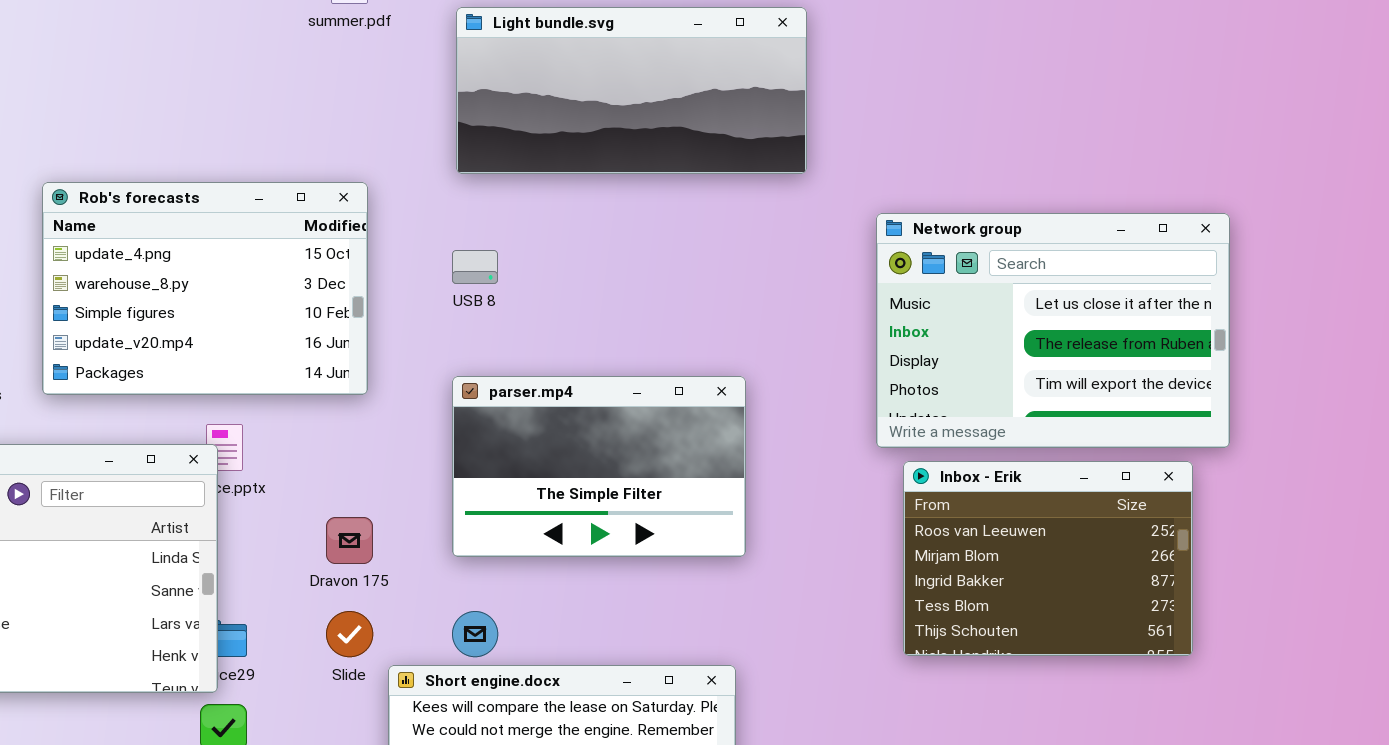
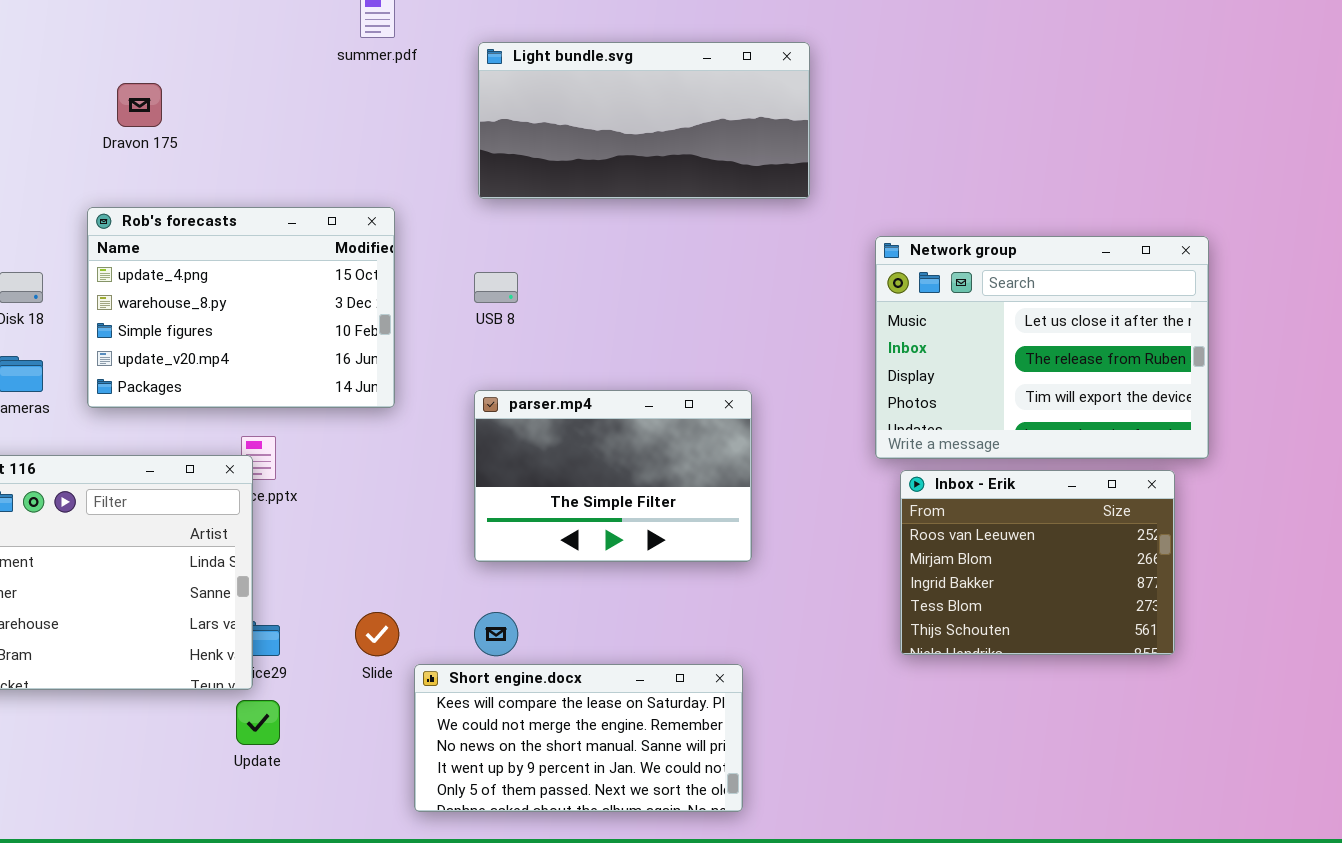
Dravon 175: [326,517,373,564] -> [117,83,162,127], moved

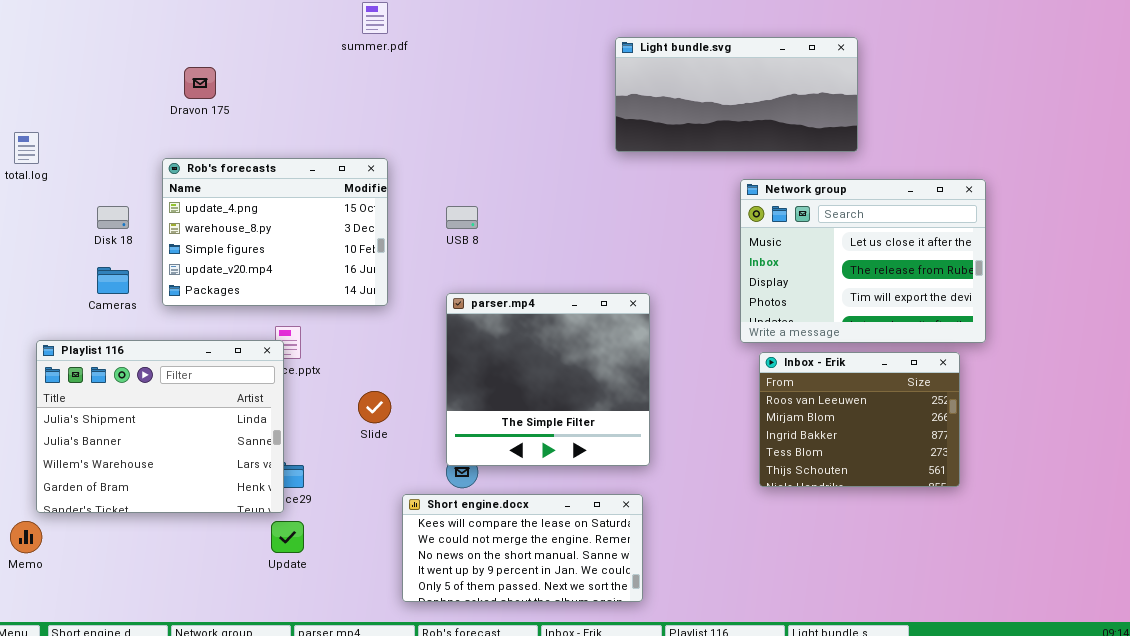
Light bundle.svg: [478,42,810,199] -> [615,37,858,152], moved
parser.mp4: [474,390,752,562] -> [446,293,650,466], resized
Slide: [355,612,399,656] -> [358,391,391,423], moved

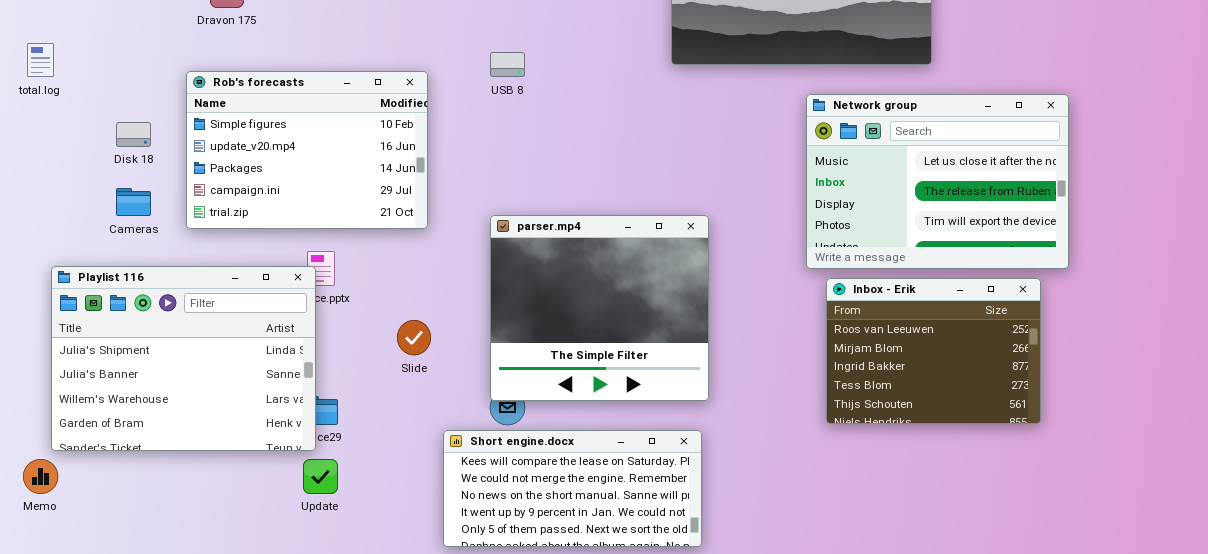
Rob's forecasts: [162,158,388,306] -> [186,71,428,229], scrolled down 2 rows
USB 8: [446,206,478,229] -> [490,52,525,77], moved

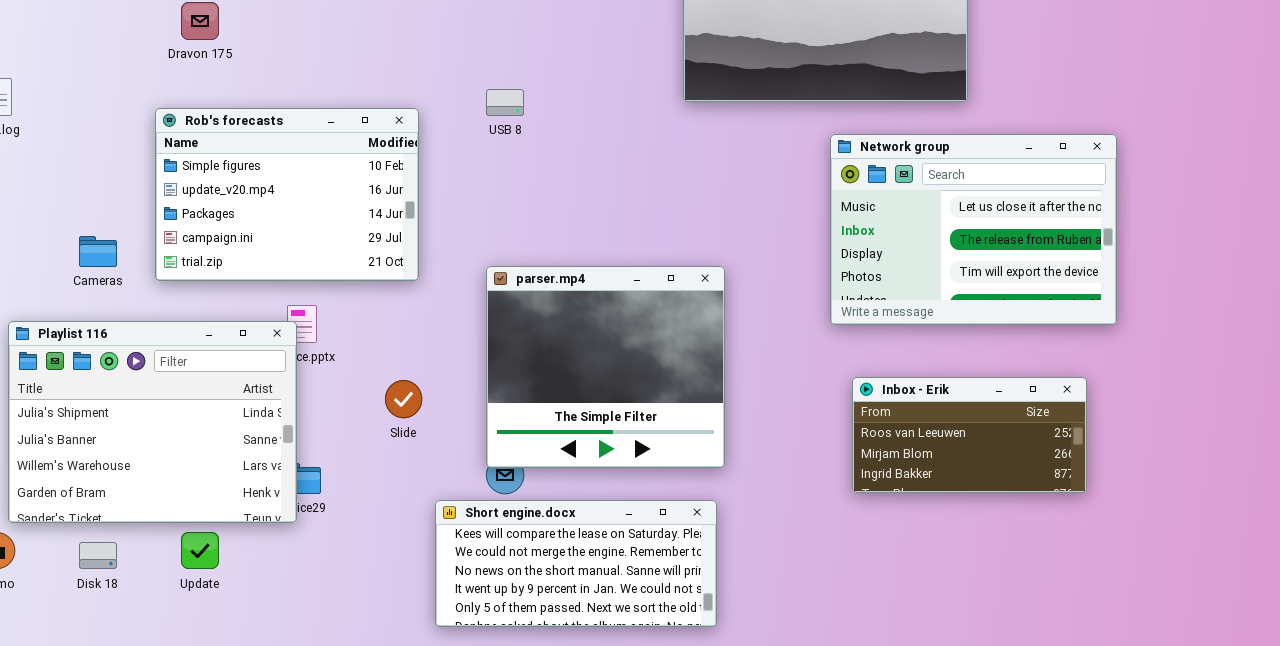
Disk 18: [116,122,151,147] -> [79,542,117,569], moved
Inbox - Erik: [826,278,1041,424] -> [852,377,1087,493], resized
Update: [303,459,338,494] -> [181,532,219,569], moved

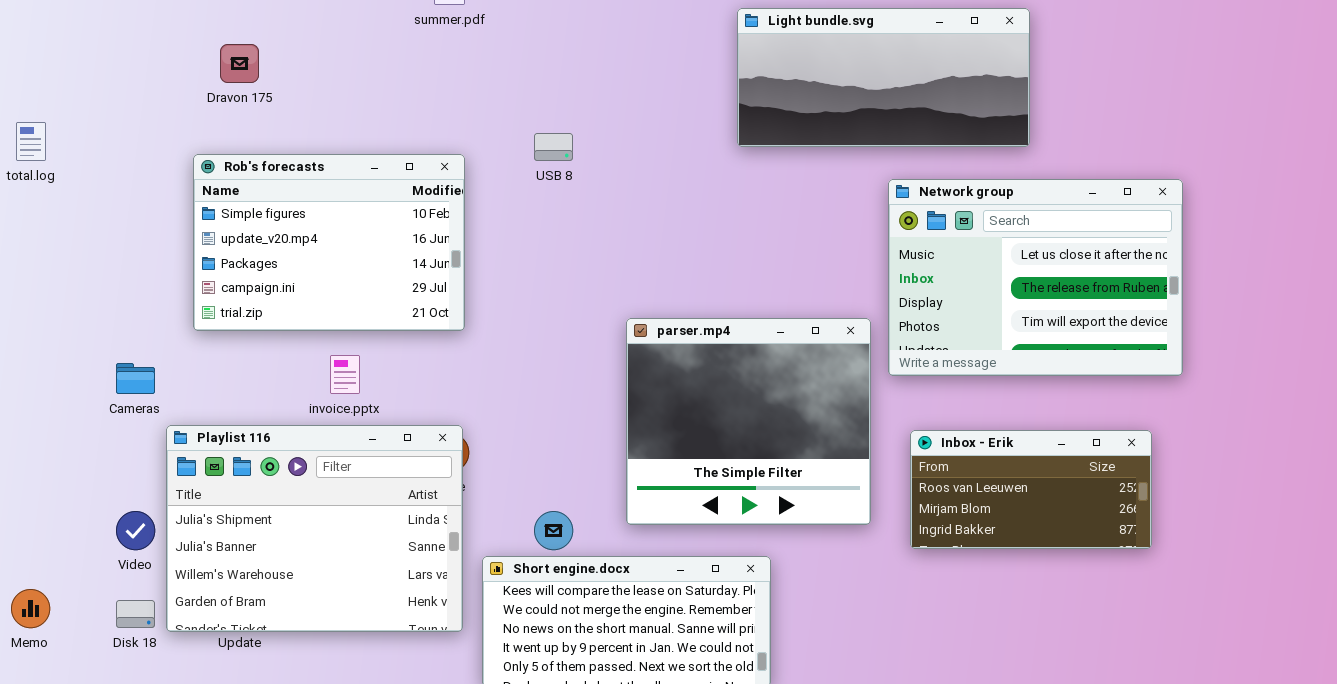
Cameras: [79,236,117,267] -> [116,363,155,394], moved
parser.mp4: [486,266,725,468] -> [626,318,871,525], moved
Playlist 116: [8,321,297,523] -> [166,425,463,632], moved

